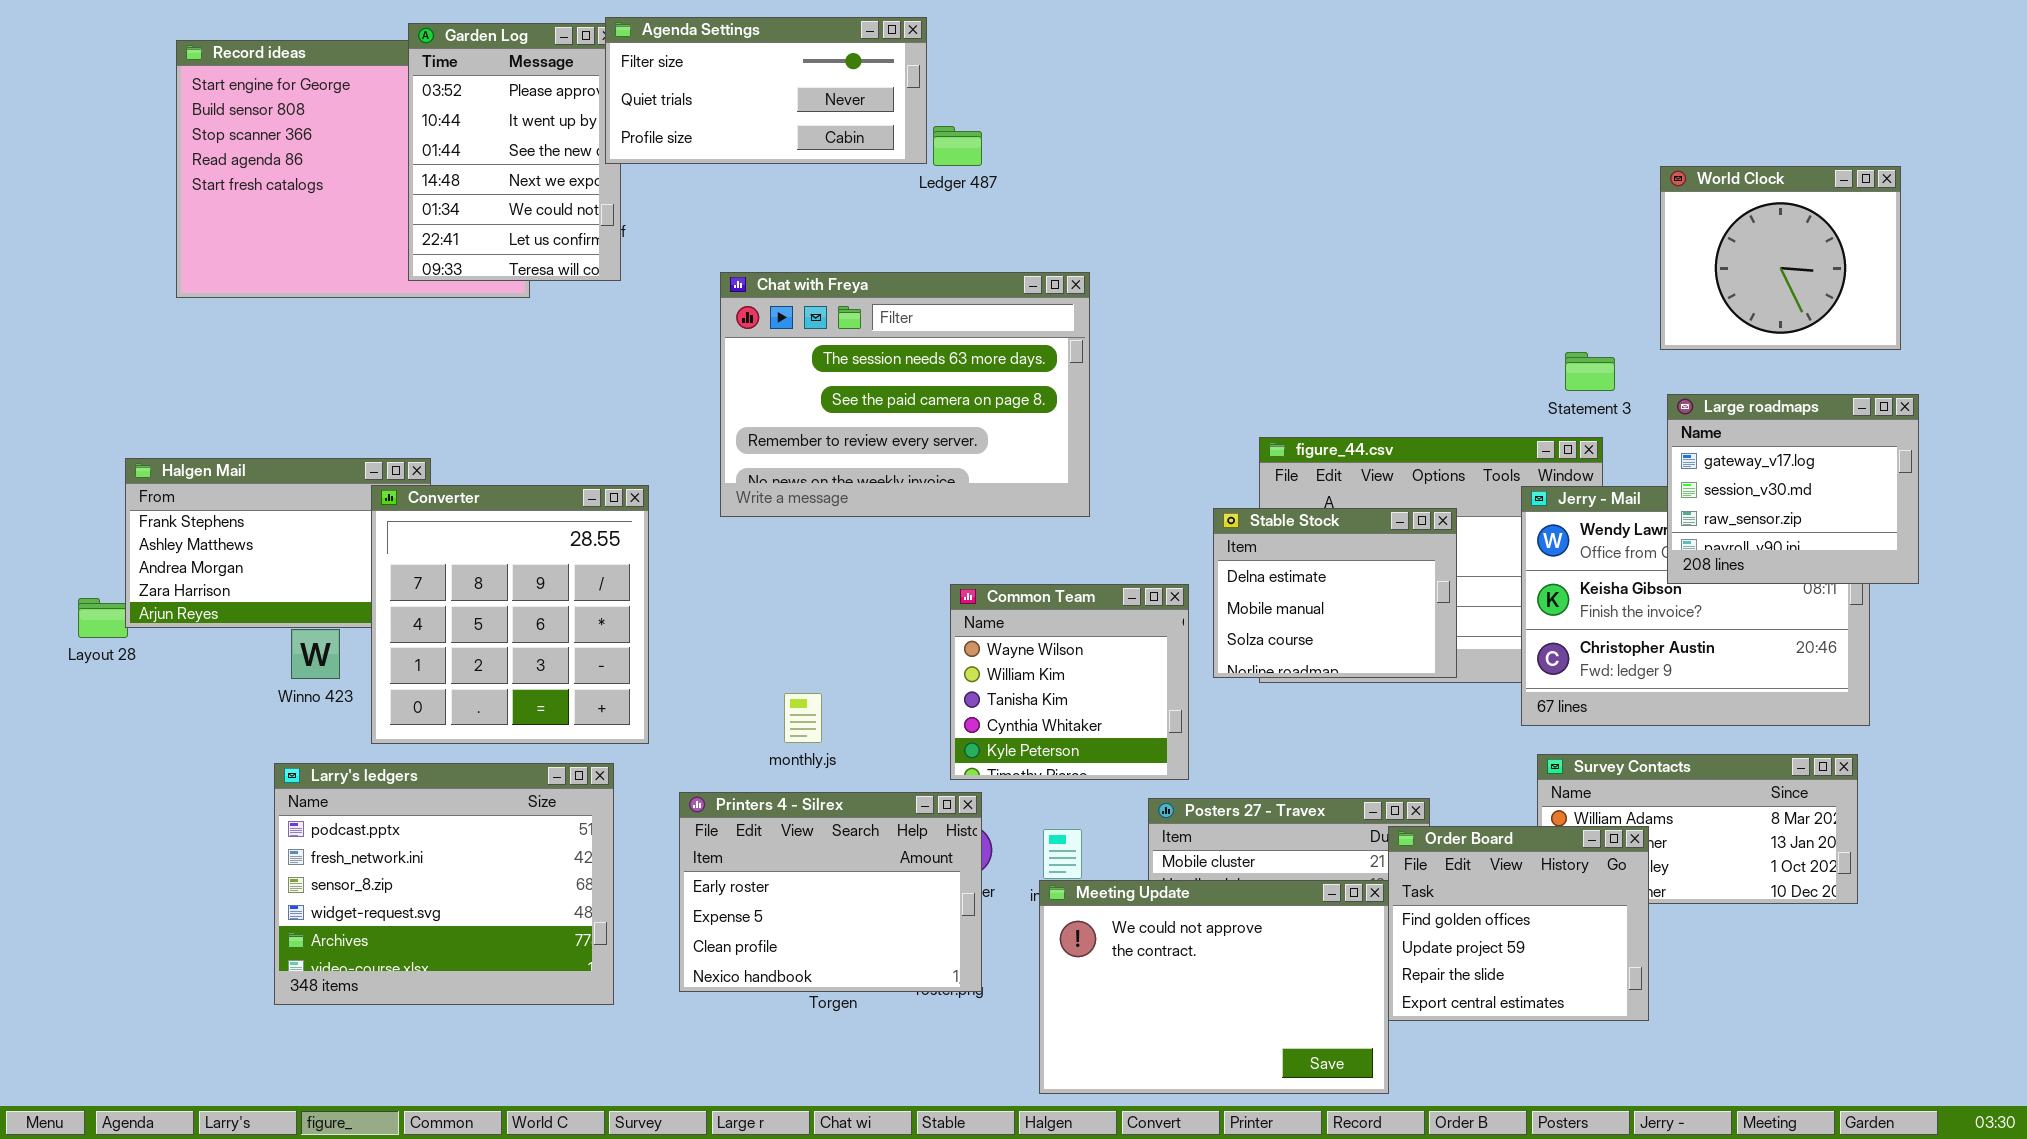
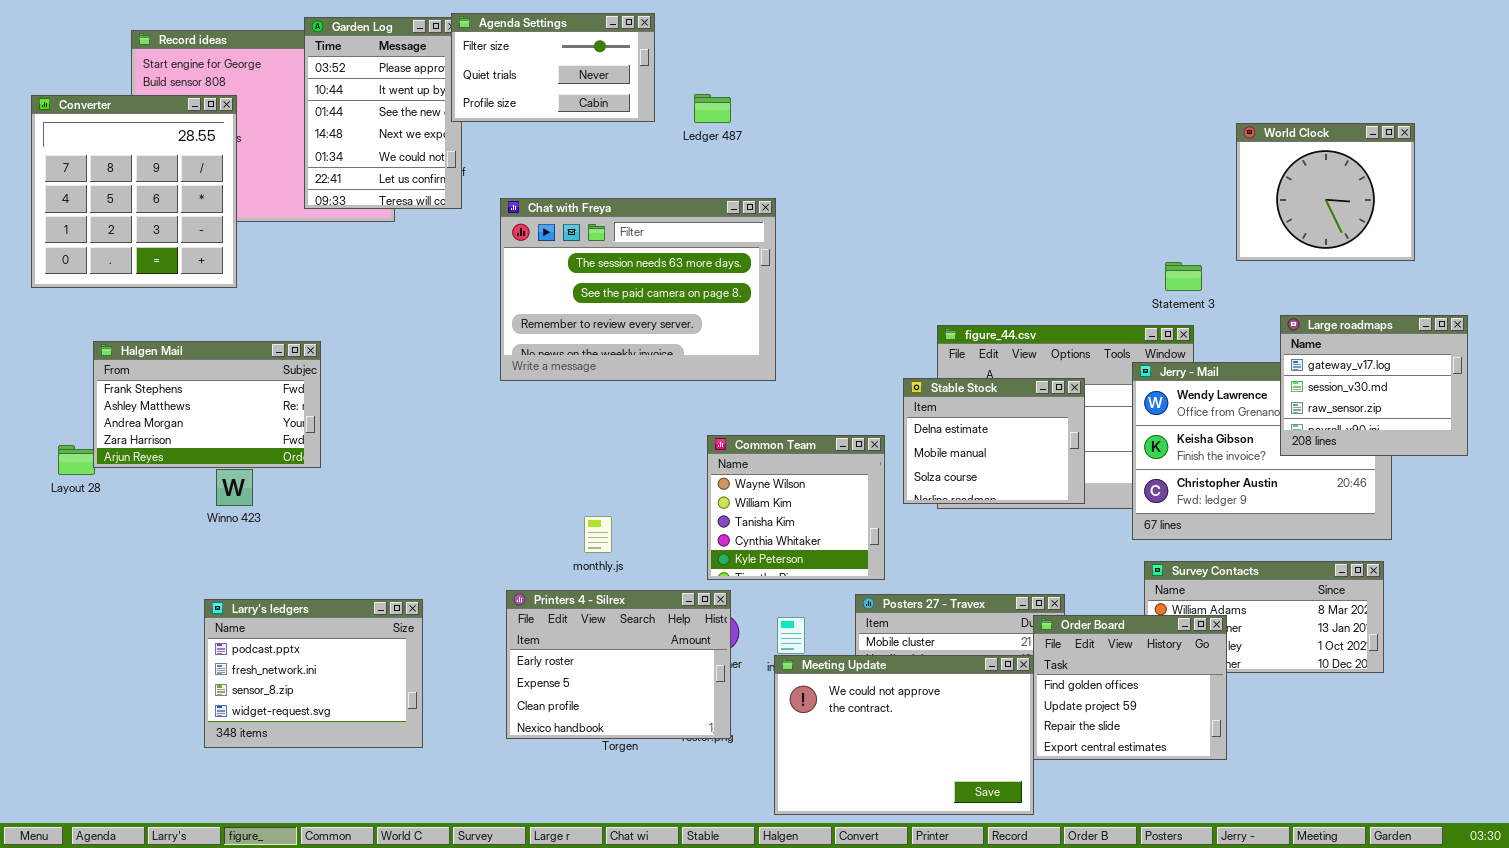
Agenda Settings: [605,17,927,164] -> [451,13,655,122], resized
Chat with Freya: [720,272,1090,517] -> [500,198,776,381], moved
Large roadmaps: [1667,394,1919,584] -> [1280,315,1468,456], moved
Converter: [371,485,649,744] -> [31,95,237,288], moved
Larry's ledgers: [274,763,614,1005] -> [204,599,423,748], resized

